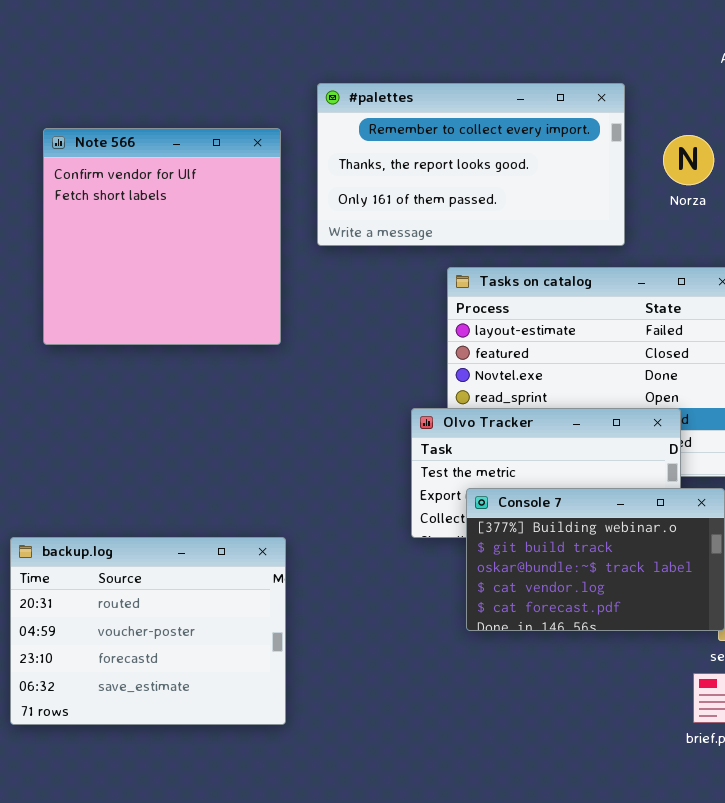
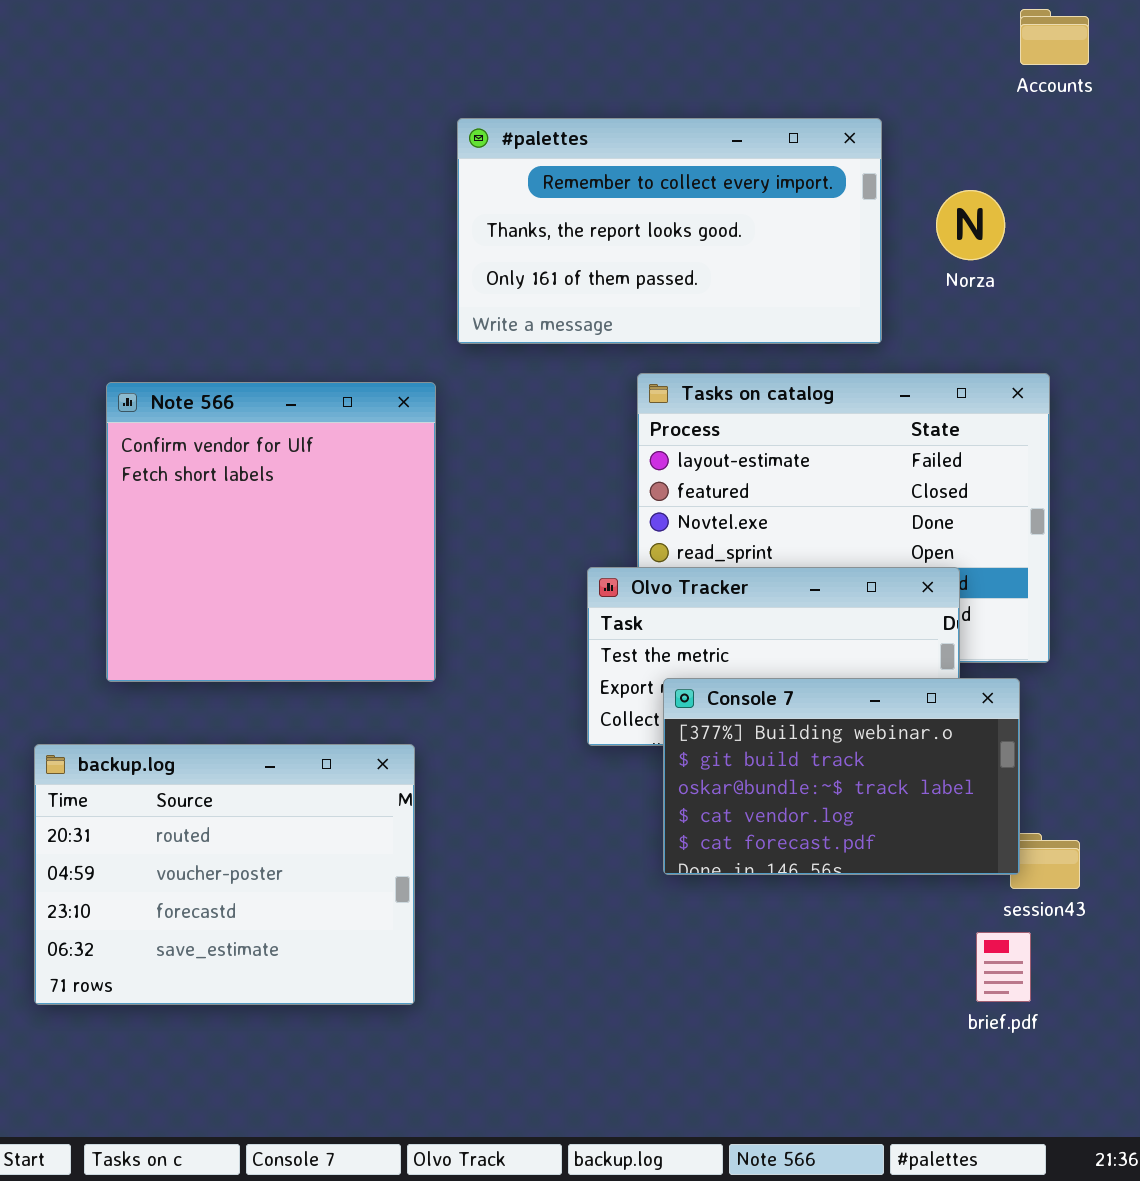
Note 566: [43,128,281,345] -> [106,382,436,682], moved

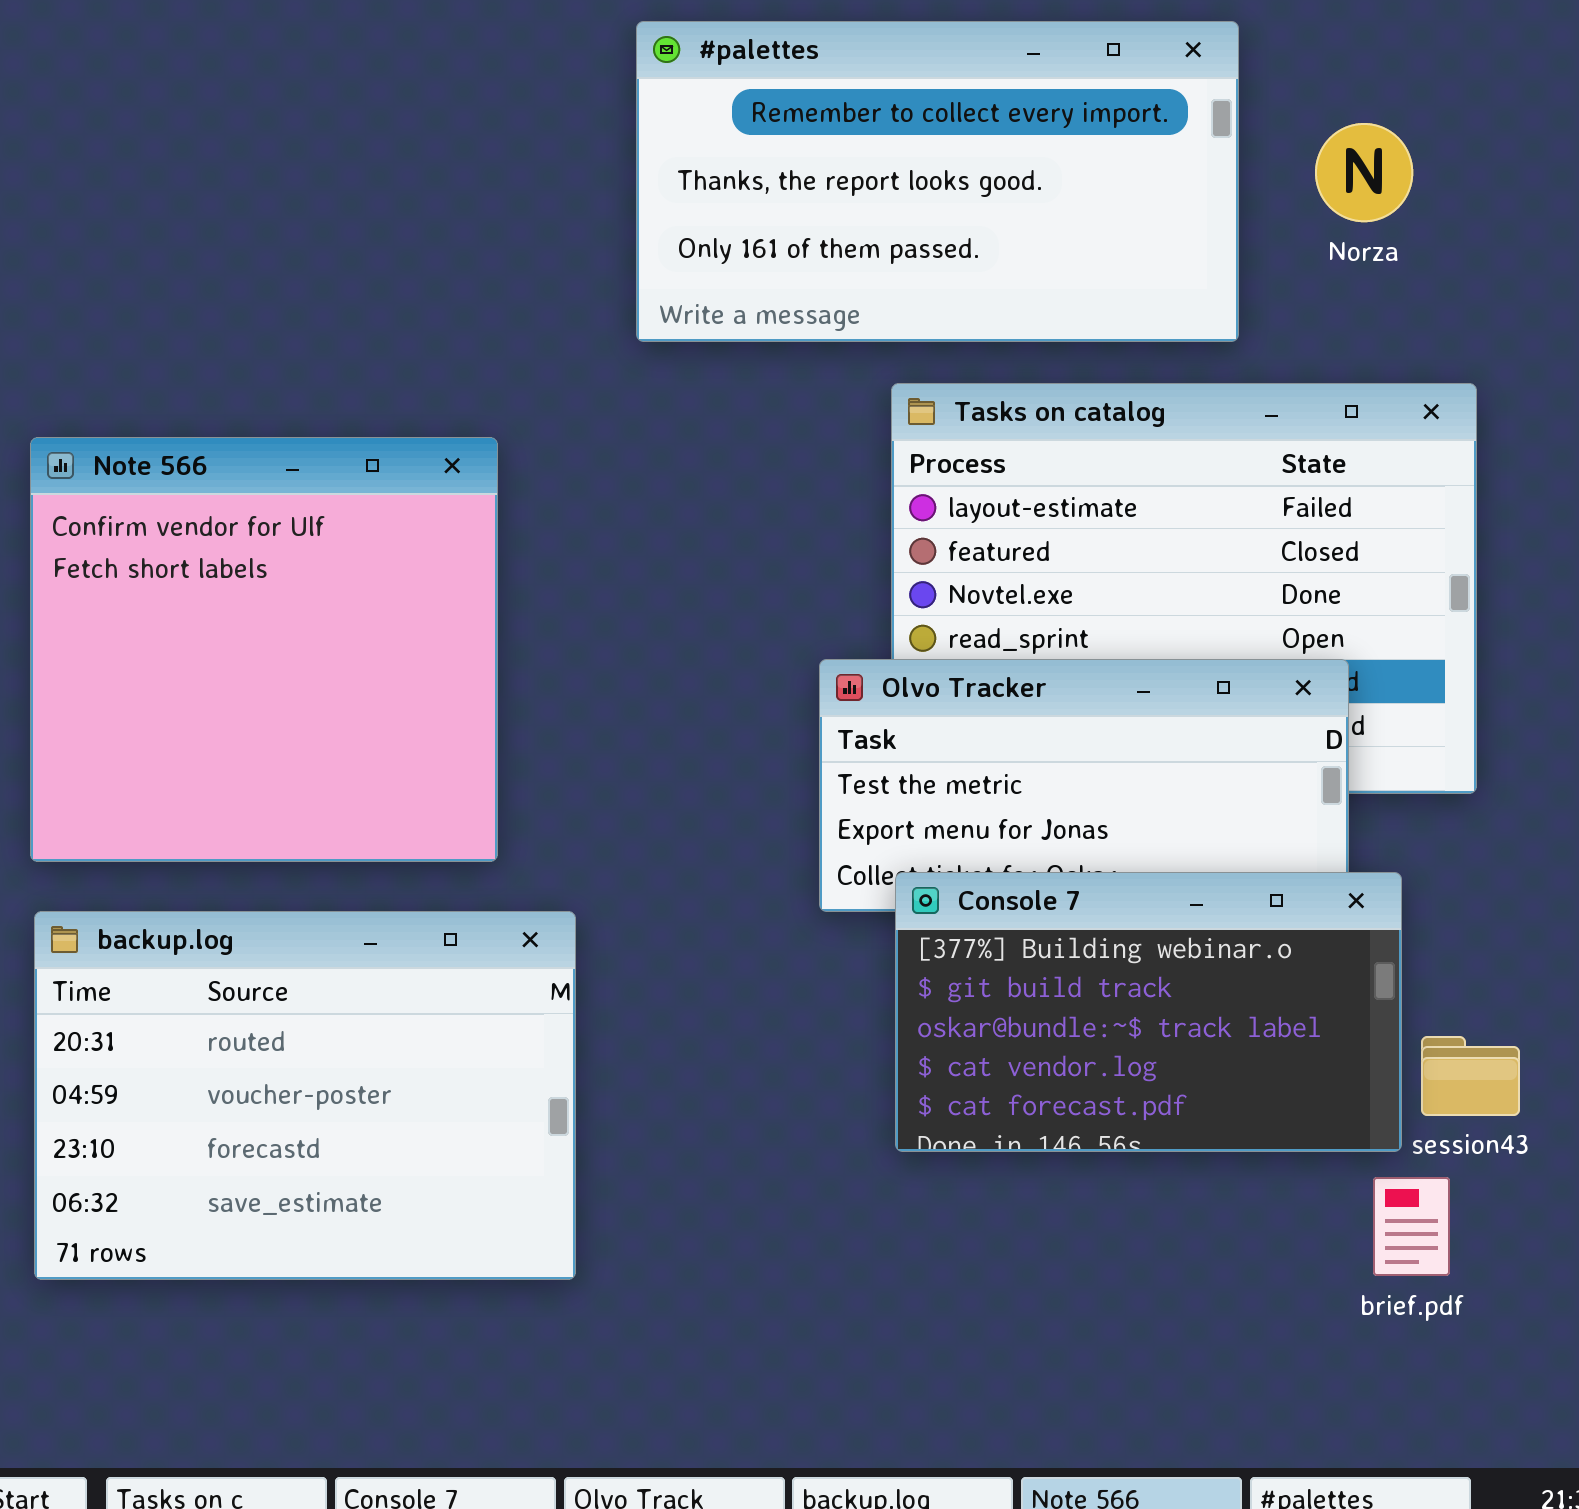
Note 566: [106,382,436,682] -> [30,437,498,862], moved
Console 7: [663,678,1020,875] -> [895,872,1402,1152], moved

